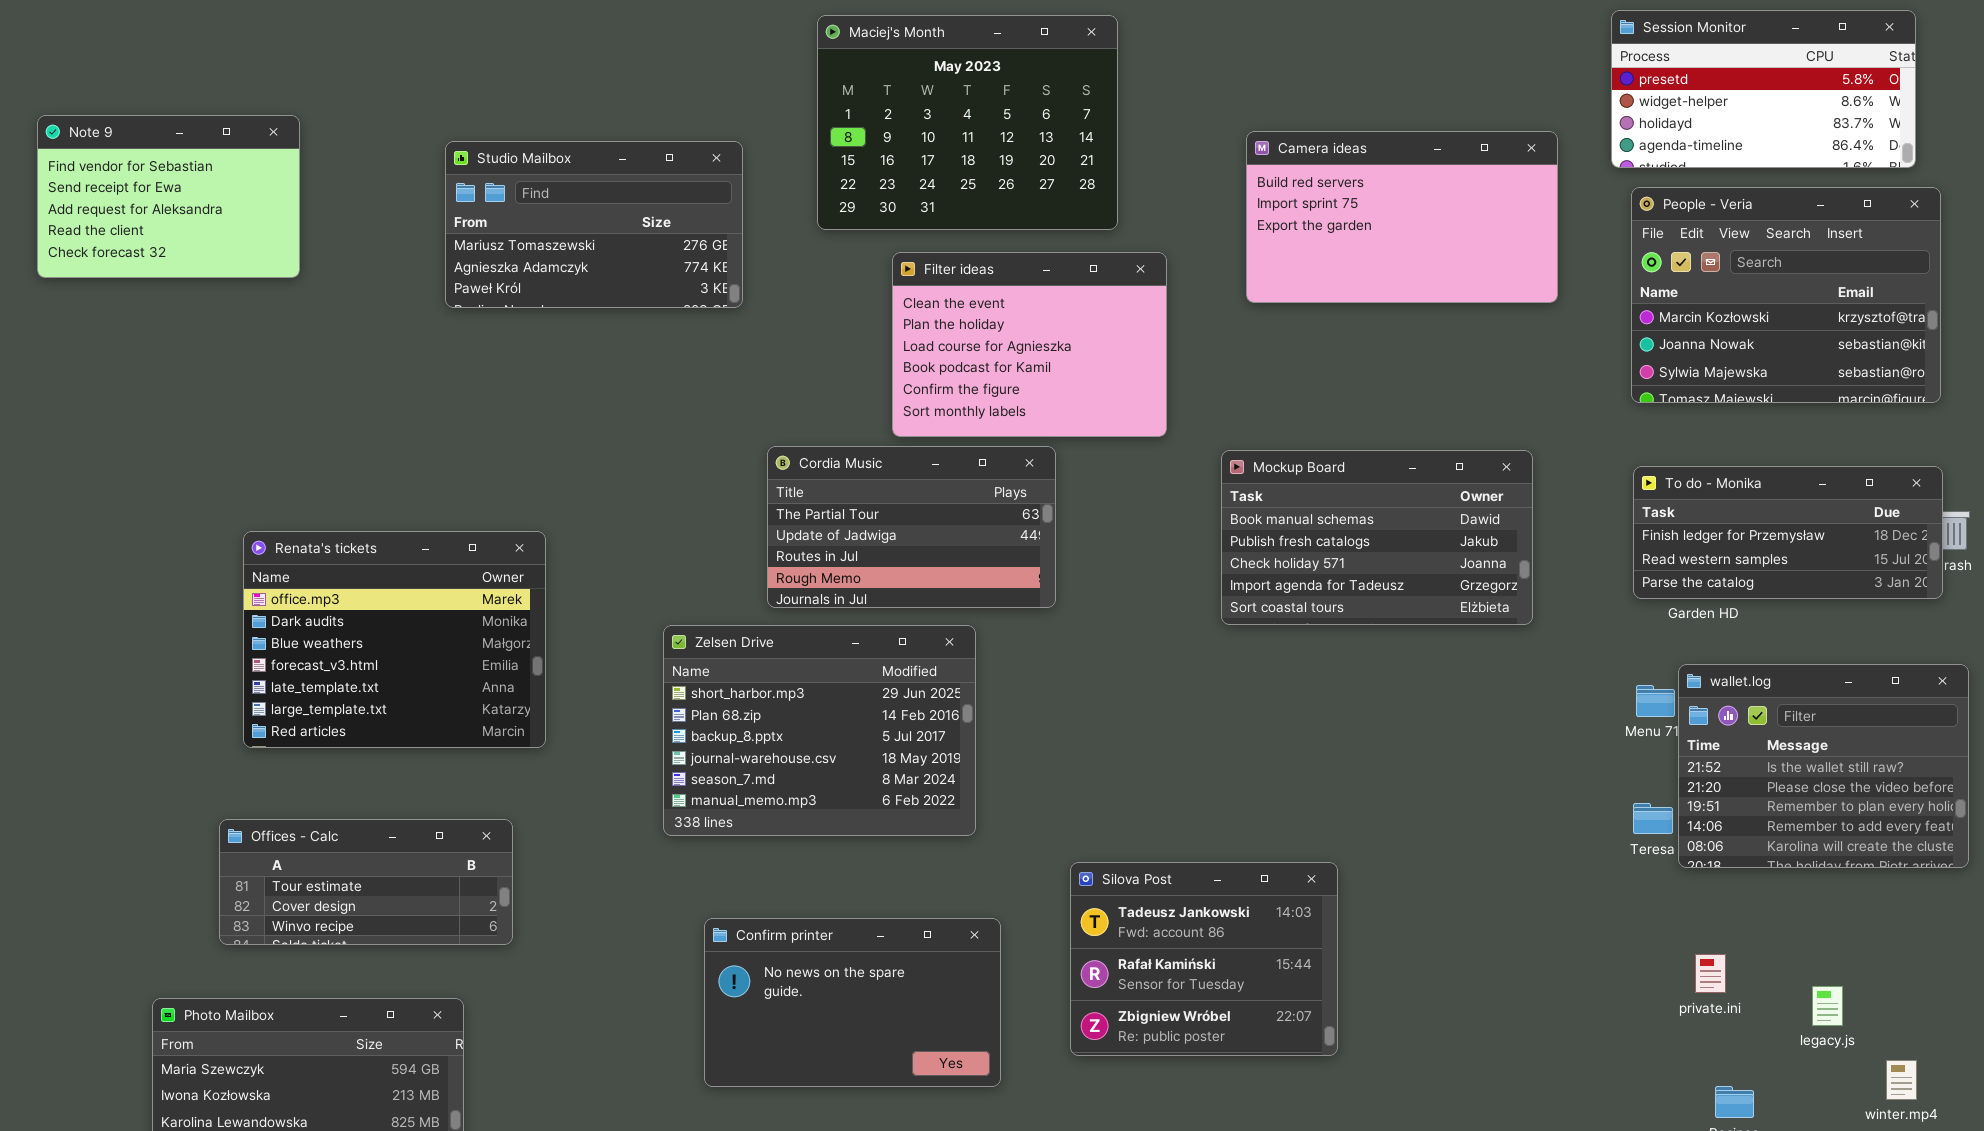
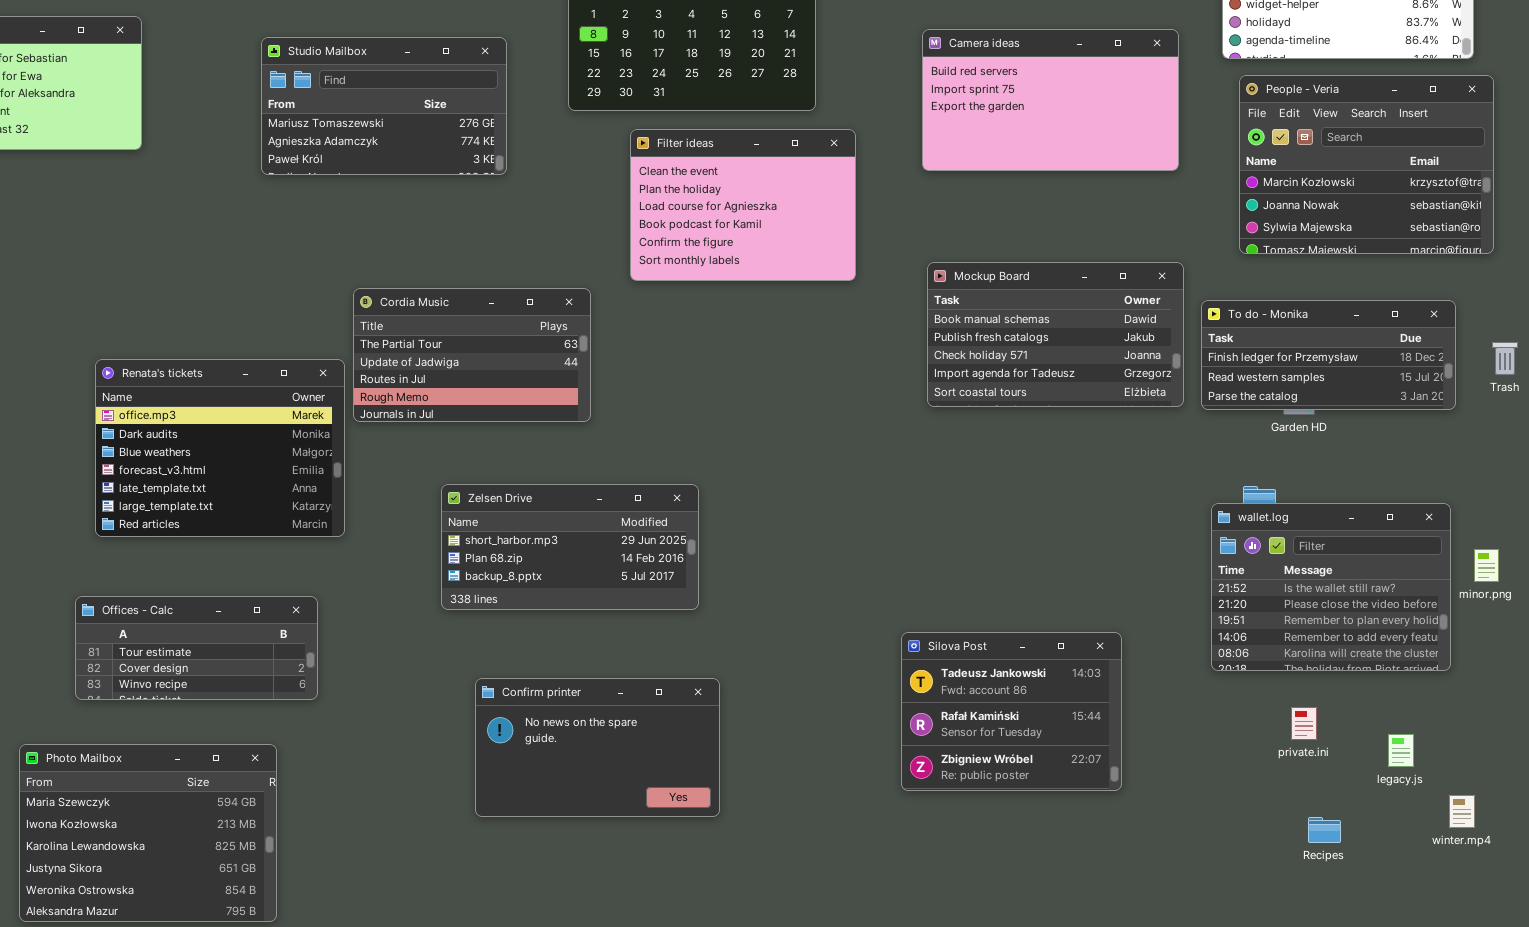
Cordia Music: [767,446,1056,608] -> [353,288,591,422], moved
Mockup Board: [1221,450,1533,625] -> [927,262,1184,407], moved
To do - Monika: [1633,466,1943,599] -> [1201,300,1456,410], moved
Zelsen Drive: [663,625,976,836] -> [441,484,699,610], resized
wallet.log: [1678,664,1969,868] -> [1211,503,1451,671], moved
Silova Post: [1070,862,1338,1056] -> [901,632,1122,791], moved

